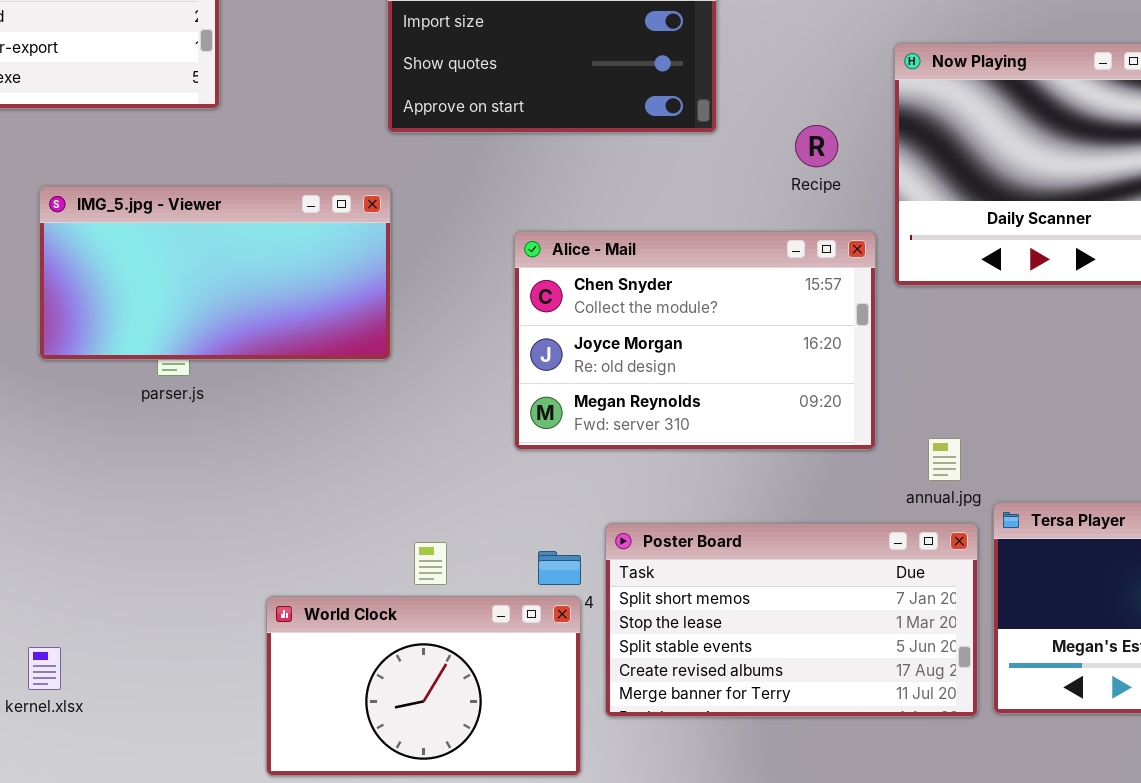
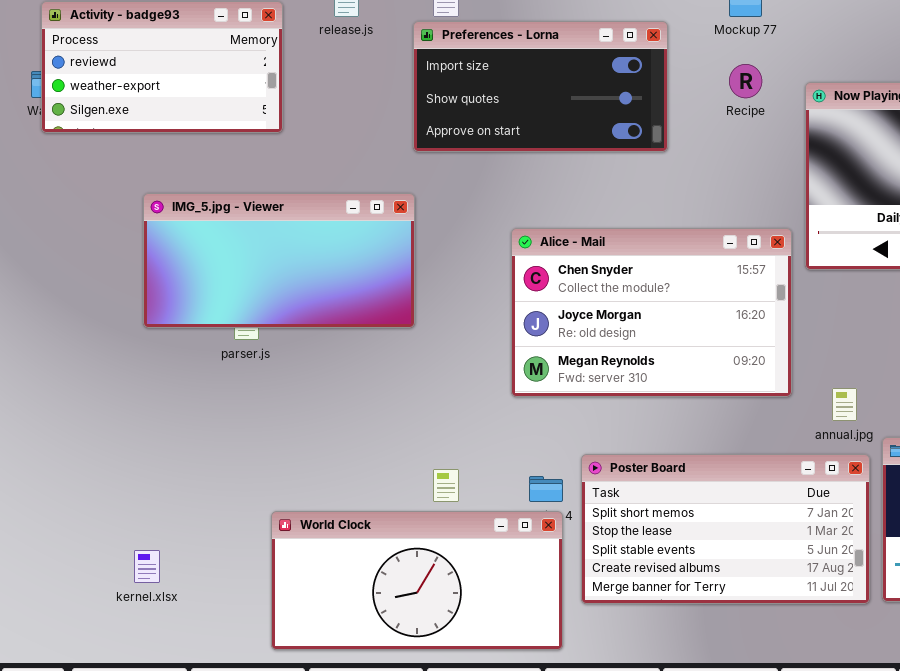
Recipe: [795,125,838,167] -> [729,64,762,98], moved
World Clock: [266,596,581,776] -> [271,511,563,650], resized

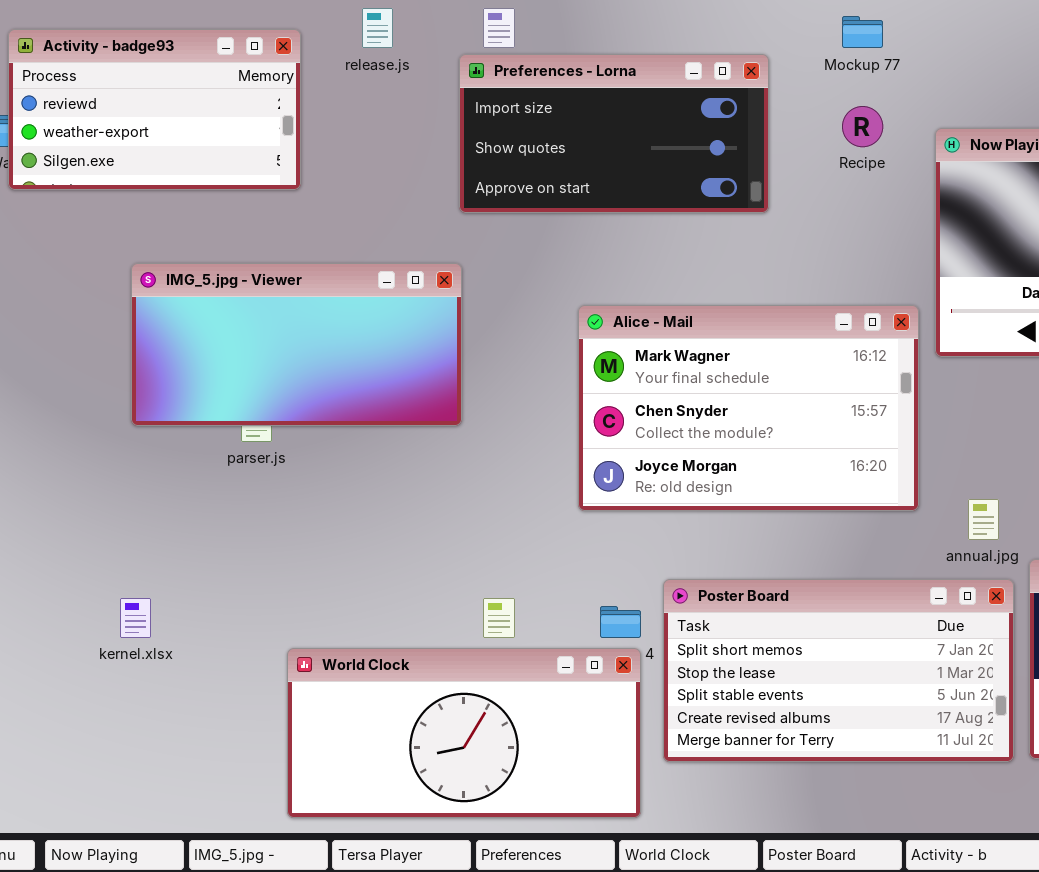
Alice - Mail: [511,228,792,397] -> [578,305,919,511], scrolled up 1 row
kernel.xlsx: [134,550,160,583] -> [120,598,151,638], moved

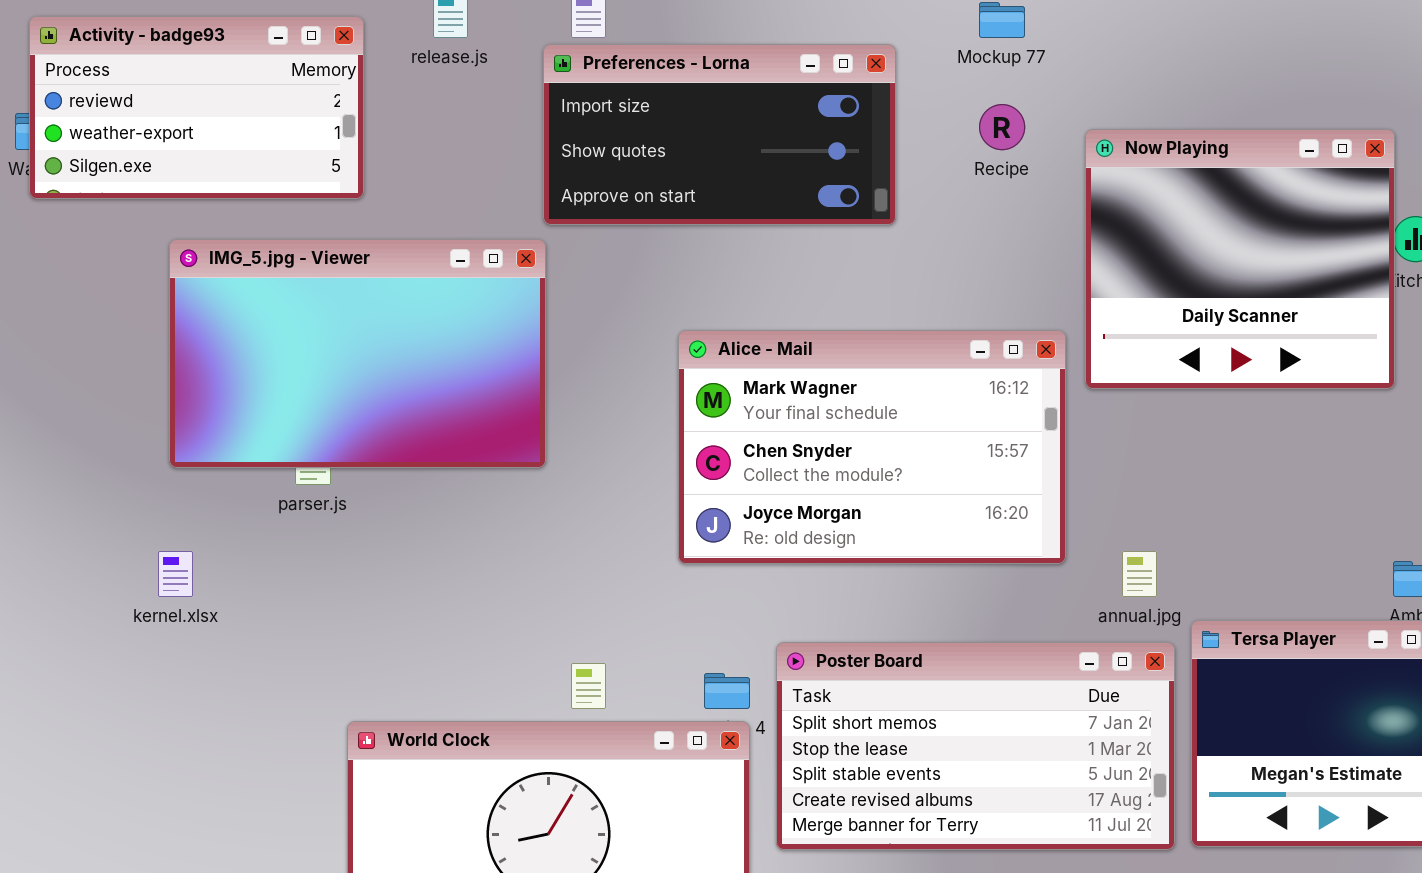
IMG_5.jpg - Viewer: [131,263,462,426] -> [169,239,546,468], resized
kernel.xlsx: [120,598,151,638] -> [158,551,193,597], moved

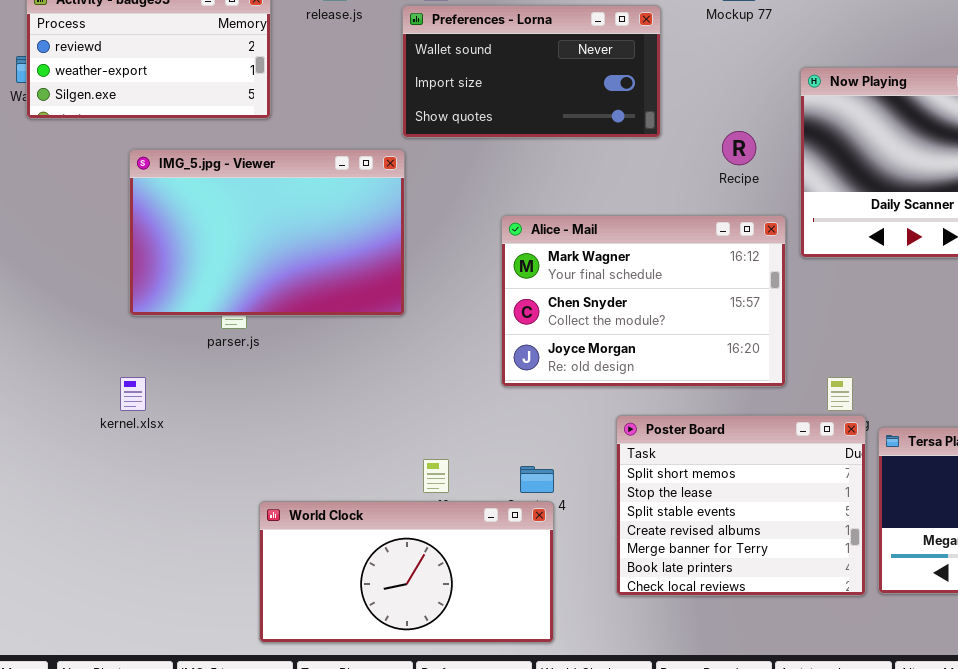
Preferences - Lorna: [543,44,896,225] -> [402,5,661,138], scrolled up 1 row
Recipe: [979,104,1025,150] -> [722,131,756,165], moved
Poster Board: [776,642,1175,850] -> [616,415,866,596], resized

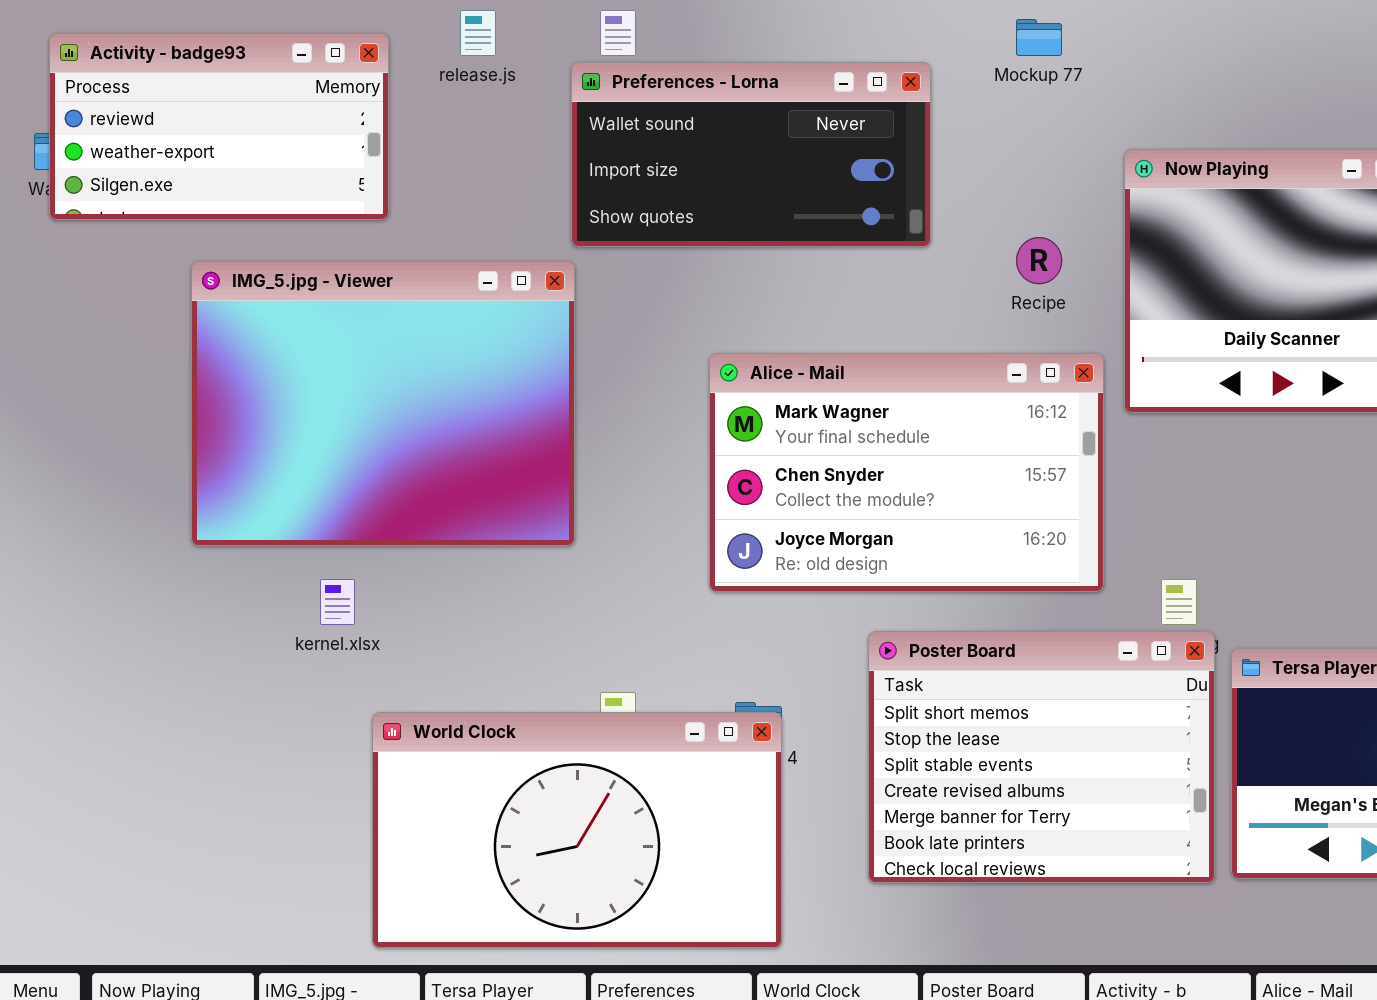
IMG_5.jpg - Viewer: [129,149,405,316] -> [191,261,575,546], resized
kernel.xlsx: [120,377,146,411] -> [320,579,355,625], moved
World Clock: [259,501,554,643] -> [372,712,782,948], resized

